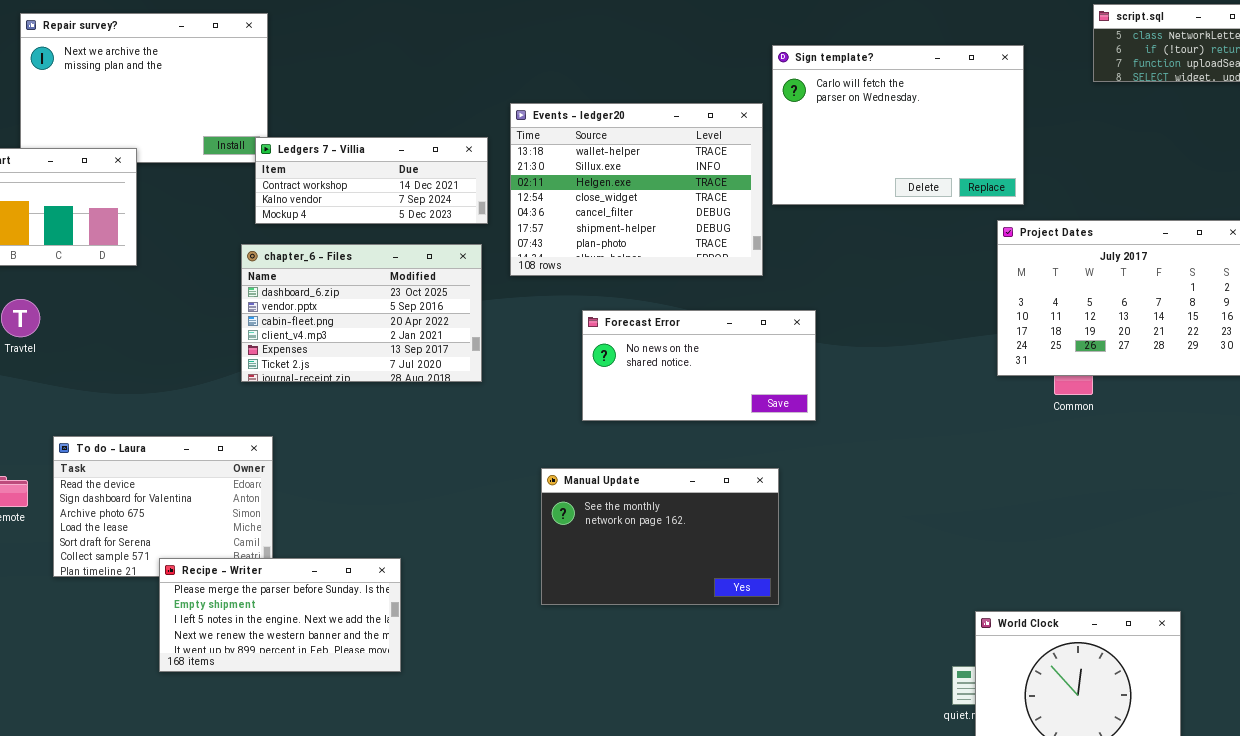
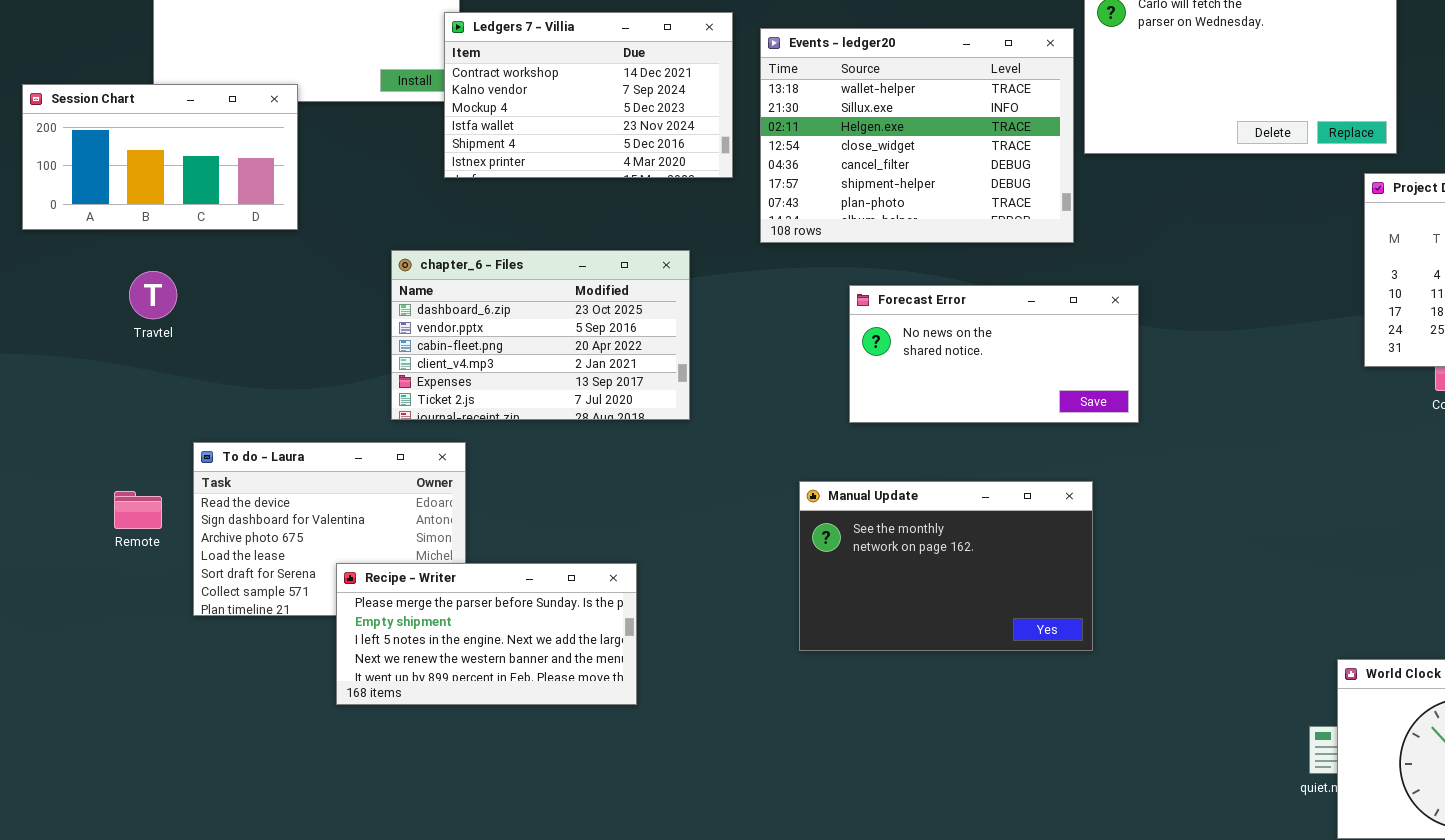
Ledgers 7 - Villia: [255,137,488,224] -> [444,12,733,178], resized
chapter_6 - Files: [241,244,482,382] -> [391,250,690,420], moved
Recipe - Writer: [159,558,401,672] -> [336,563,637,705], moved

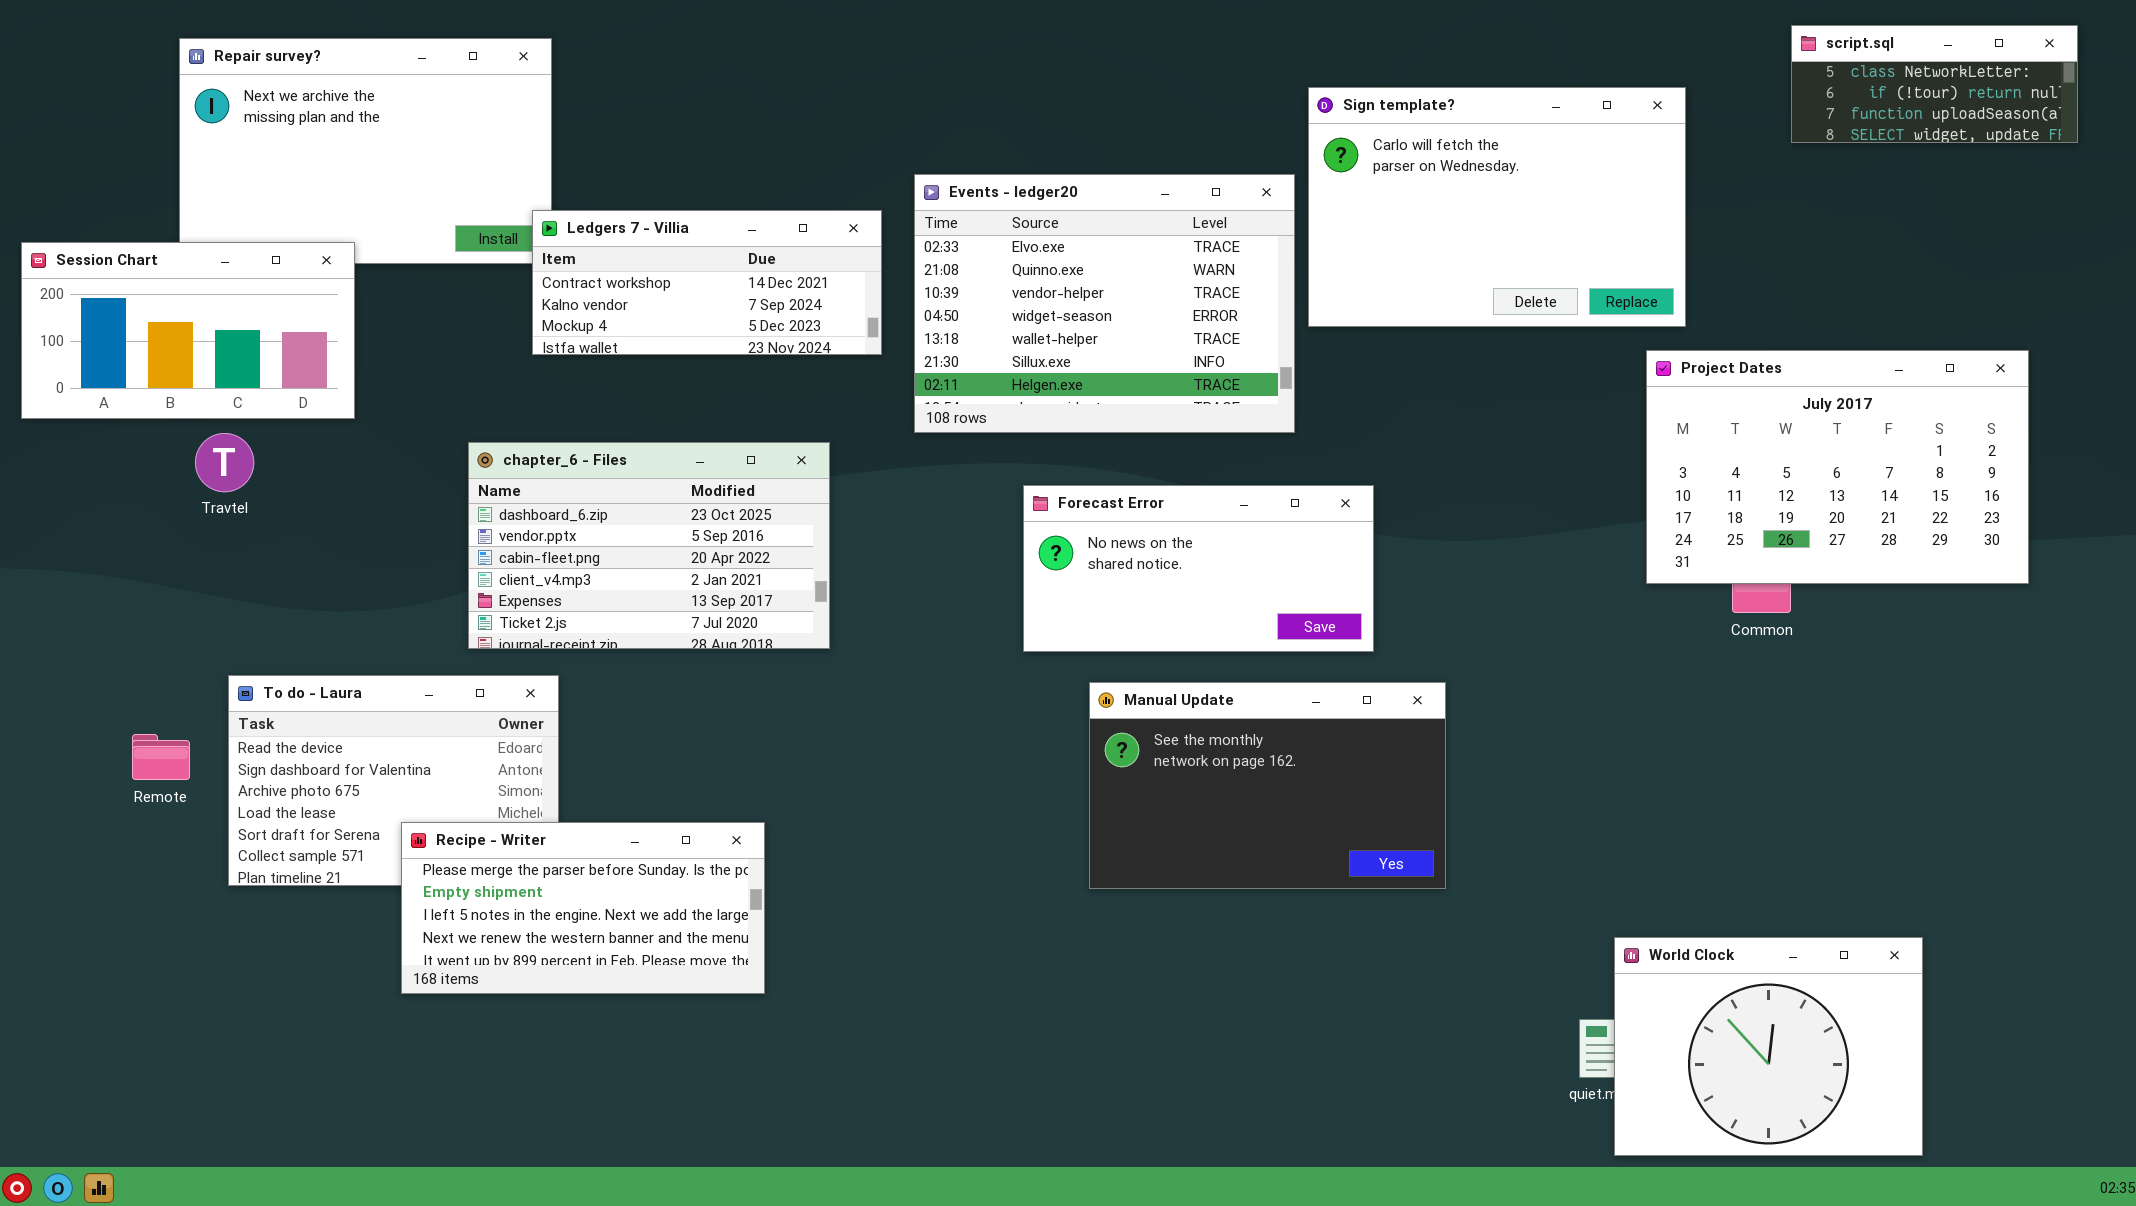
Ledgers 7 - Villia: [444,12,733,178] -> [532,210,882,355], resized
Events - ledger20: [760,28,1074,243] -> [914,174,1295,433], scrolled up 4 rows
Travtel: [129,271,177,319] -> [195,433,254,492], moved
Manual Update: [799,481,1093,651] -> [1089,682,1446,889], moved

